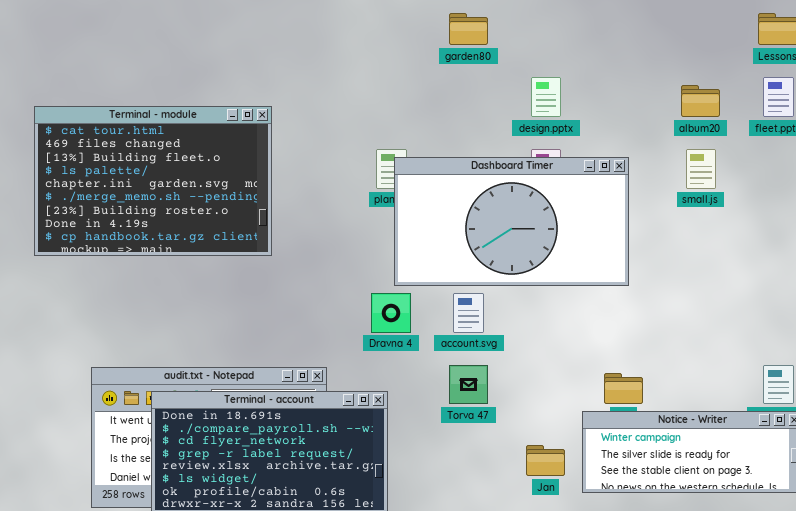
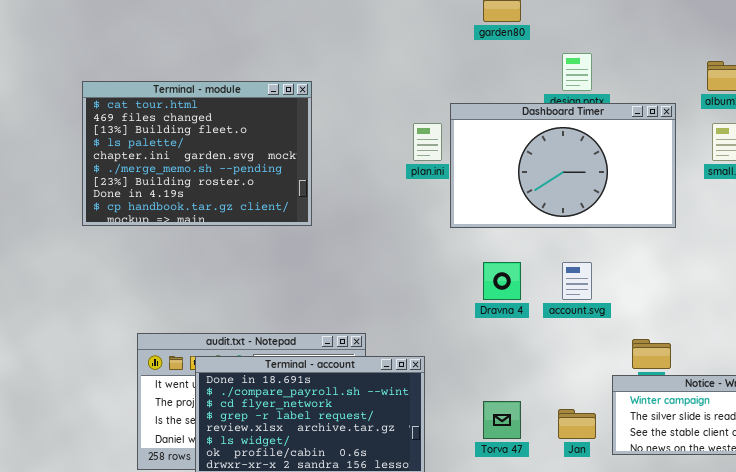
Dashboard Timer: [394,157,629,286] -> [450,103,676,228], moved
Dravna 4: [371,293,411,333] -> [483,262,521,300], moved
account.svg: [453,293,484,333] -> [562,262,592,300], moved
Torva 47: [449,365,488,404] -> [483,401,521,439], moved

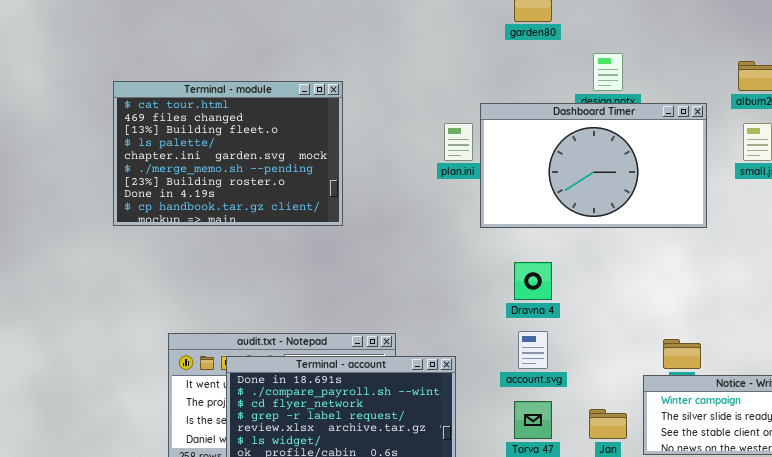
account.svg: [562,262,592,300] -> [518,331,548,369], moved

